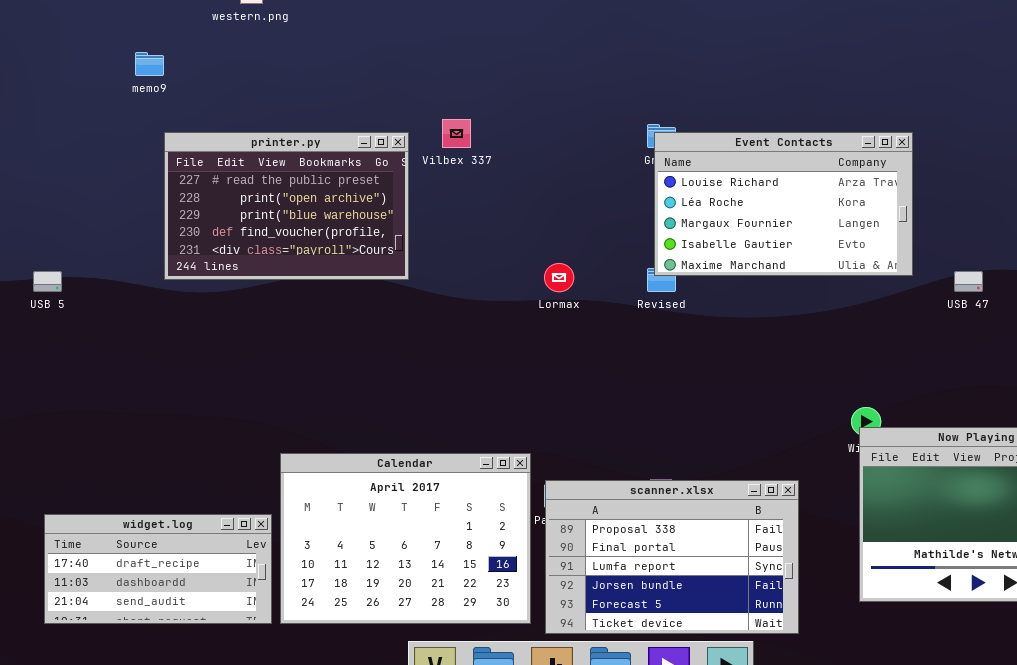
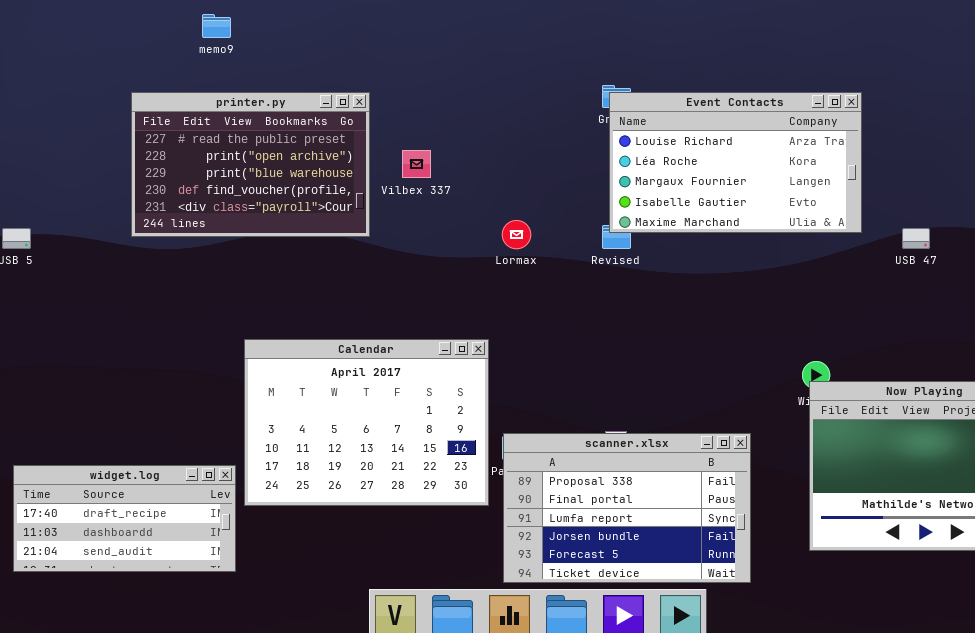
memo9: [135,52,164,76] -> [202,14,231,38], moved
Vilbex 337: [442,119,471,148] -> [402,150,431,178], moved
Calendar: [280,453,531,624] -> [244,339,489,506], moved

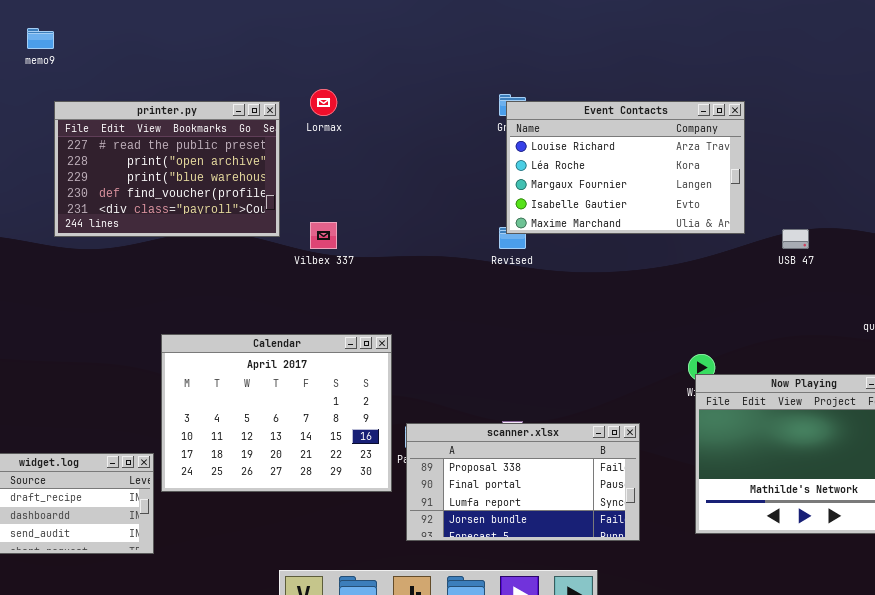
memo9: [202,14,231,38] -> [27,28,54,49], moved
Vilbex 337: [402,150,431,178] -> [310,222,337,249], moved
Lormax: [502,220,531,249] -> [310,89,337,116], moved
scanner.xlsx: [503,433,751,583] -> [406,423,640,541], resized

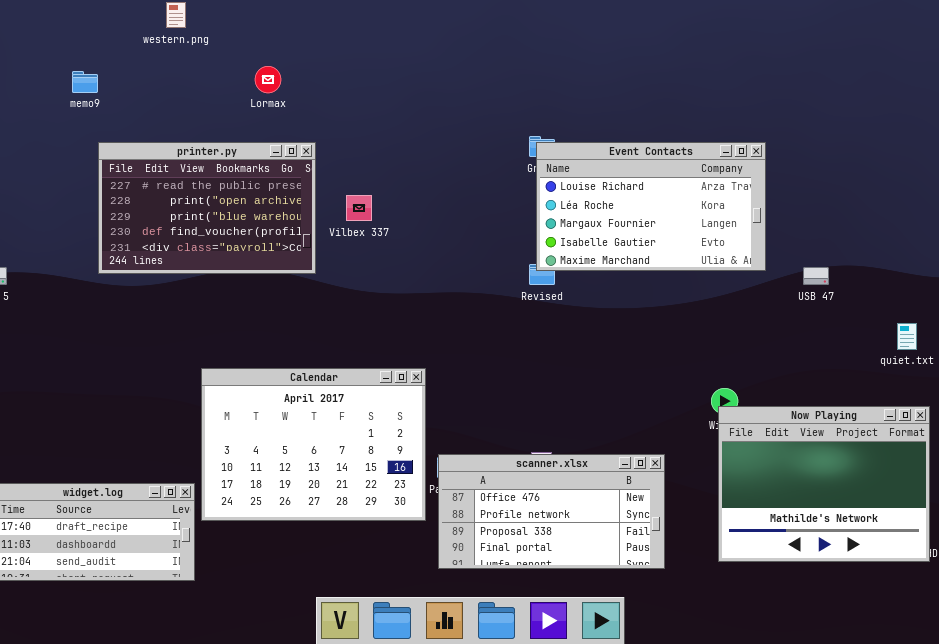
Lormax: [310,89,337,116] -> [255,66,281,93], moved
Vilbex 337: [310,222,337,249] -> [346,195,372,221], moved
scanner.xlsx: [406,423,640,541] -> [438,454,665,569], scrolled up 2 rows

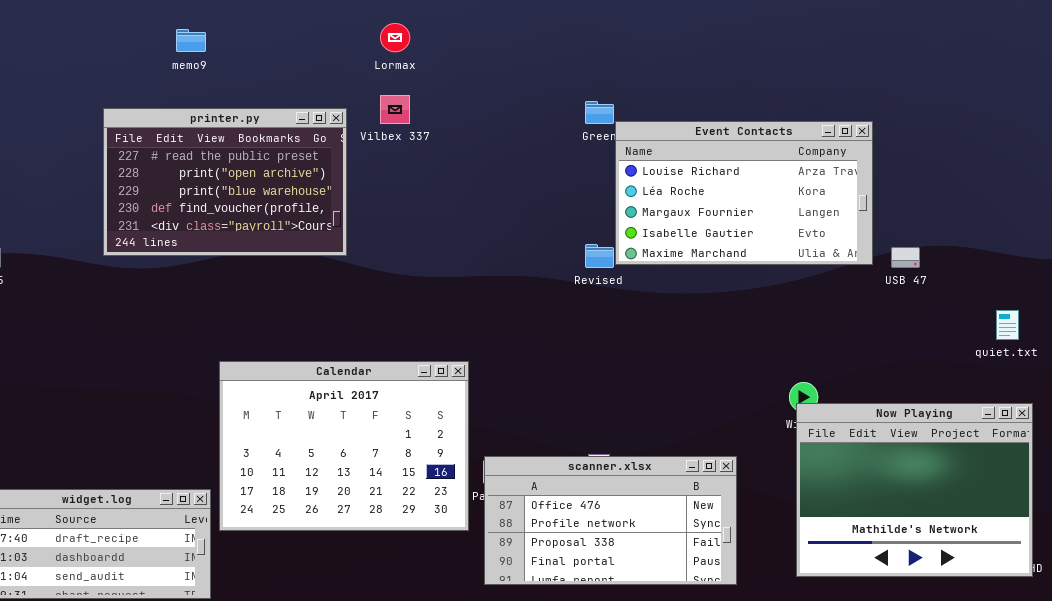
Lormax: [255,66,281,93] -> [380,23,410,52], moved
memo9: [72,71,98,93] -> [176,29,206,52], moved
Event Contacts: [536,142,766,271] -> [615,121,873,265], moved
Vilbex 337: [346,195,372,221] -> [380,95,410,124], moved

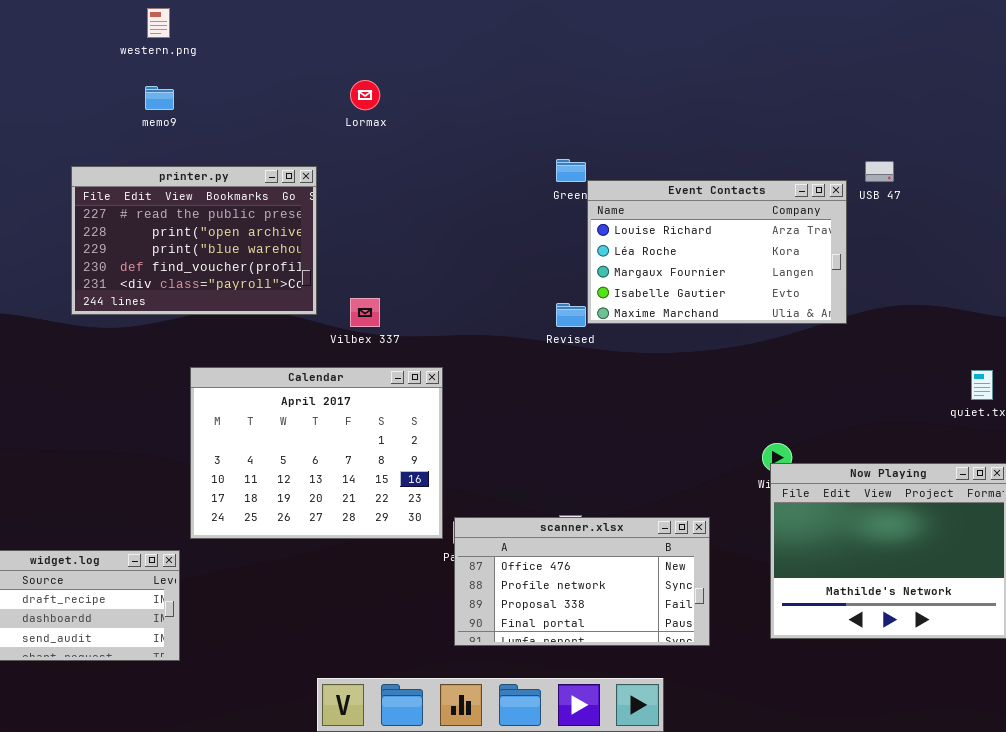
Vilbex 337: [380,95,410,124] -> [350,298,380,327], moved
USB 47: [891,247,920,268] -> [865,161,894,182], moved
Calendar: [219,361,469,531] -> [190,367,443,539], moved

